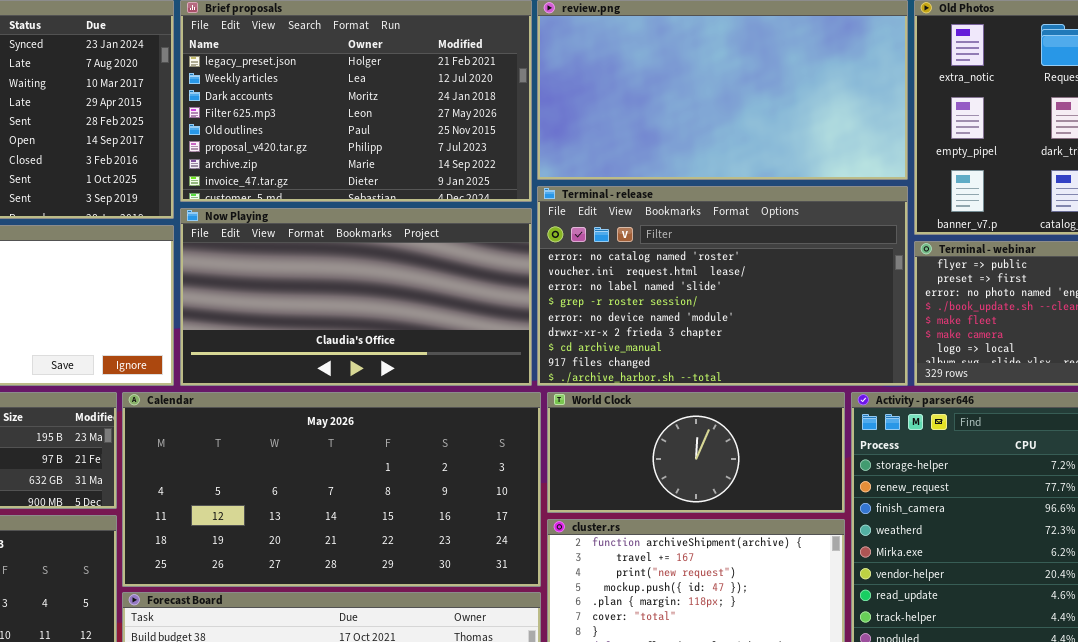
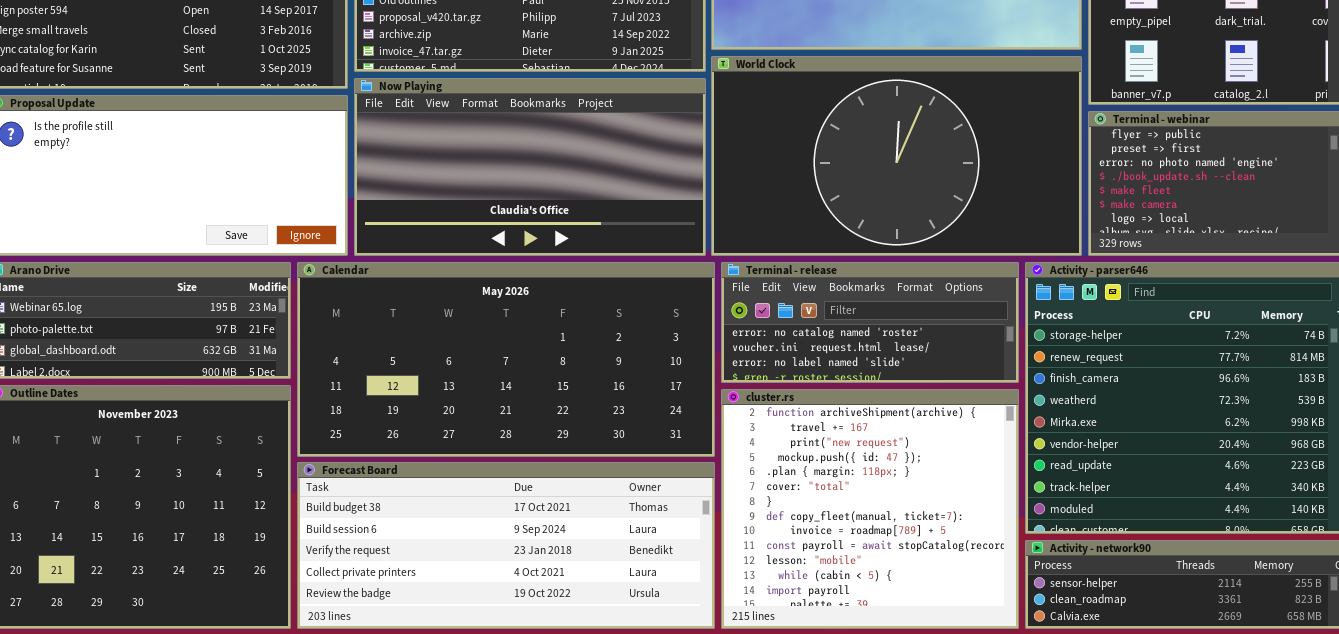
Terminal - release: [537,186,908,386] -> [721,262,1019,383], moved, resized
World Clock: [547,392,845,513] -> [711,56,1082,256], moved, resized

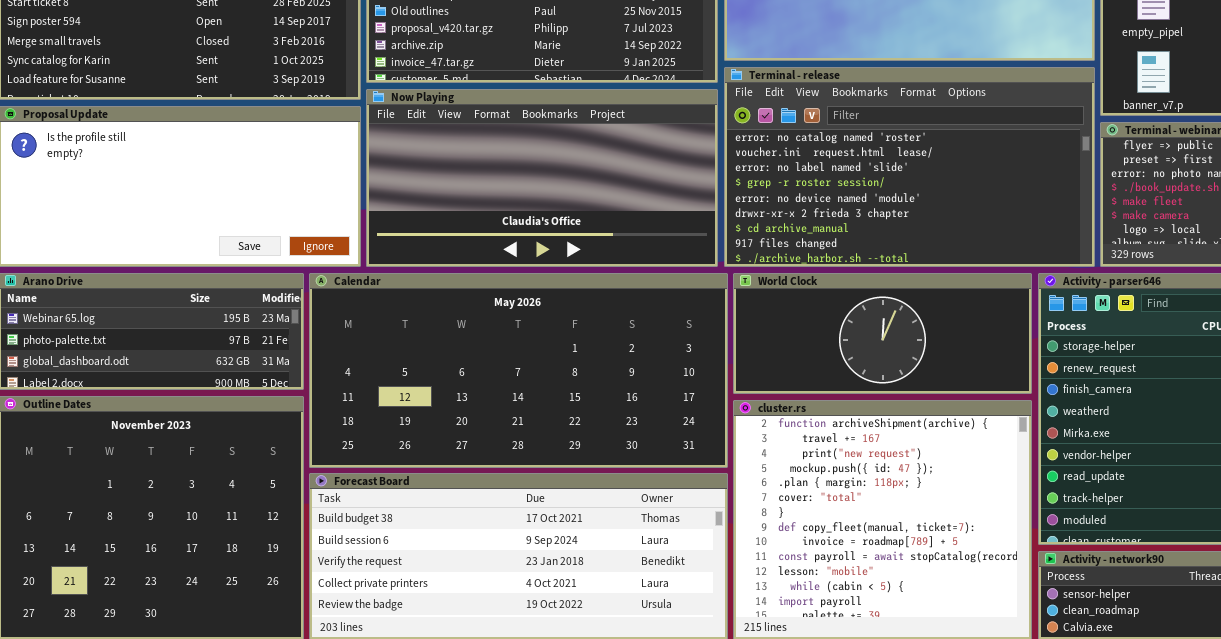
World Clock: [711,56,1082,256] -> [733,273,1032,394], moved, resized
Terminal - release: [721,262,1019,383] -> [724,67,1095,267], moved, resized

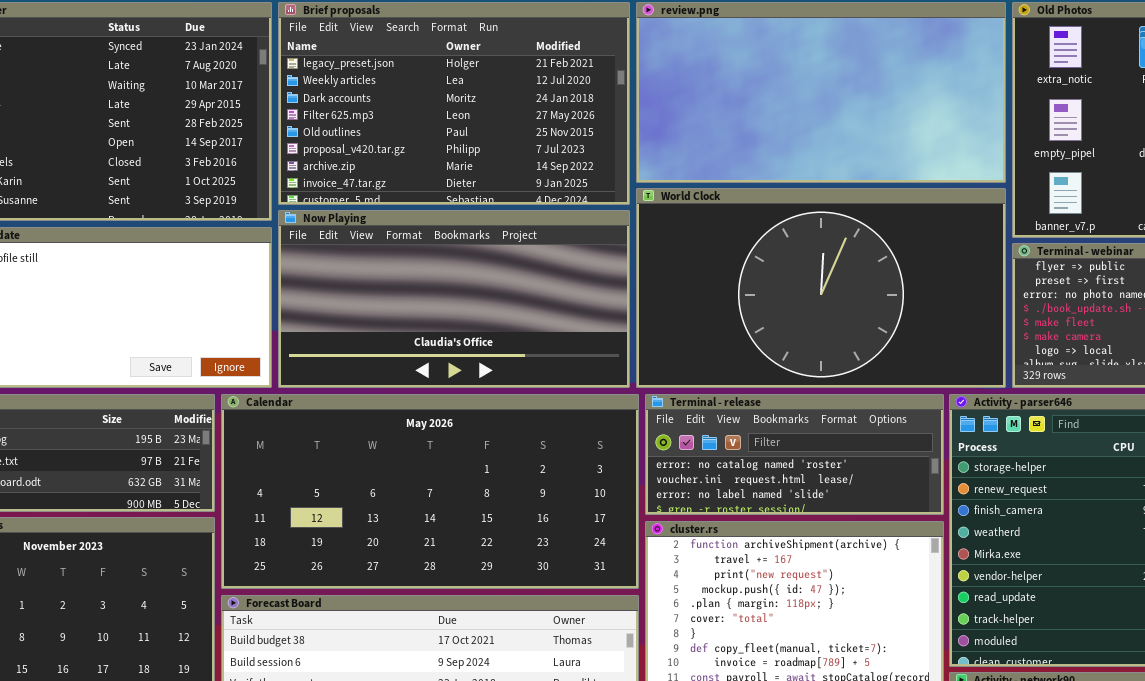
Terminal - release: [724,67,1095,267] -> [645,394,944,515], moved, resized
World Clock: [733,273,1032,394] -> [636,188,1006,388], moved, resized

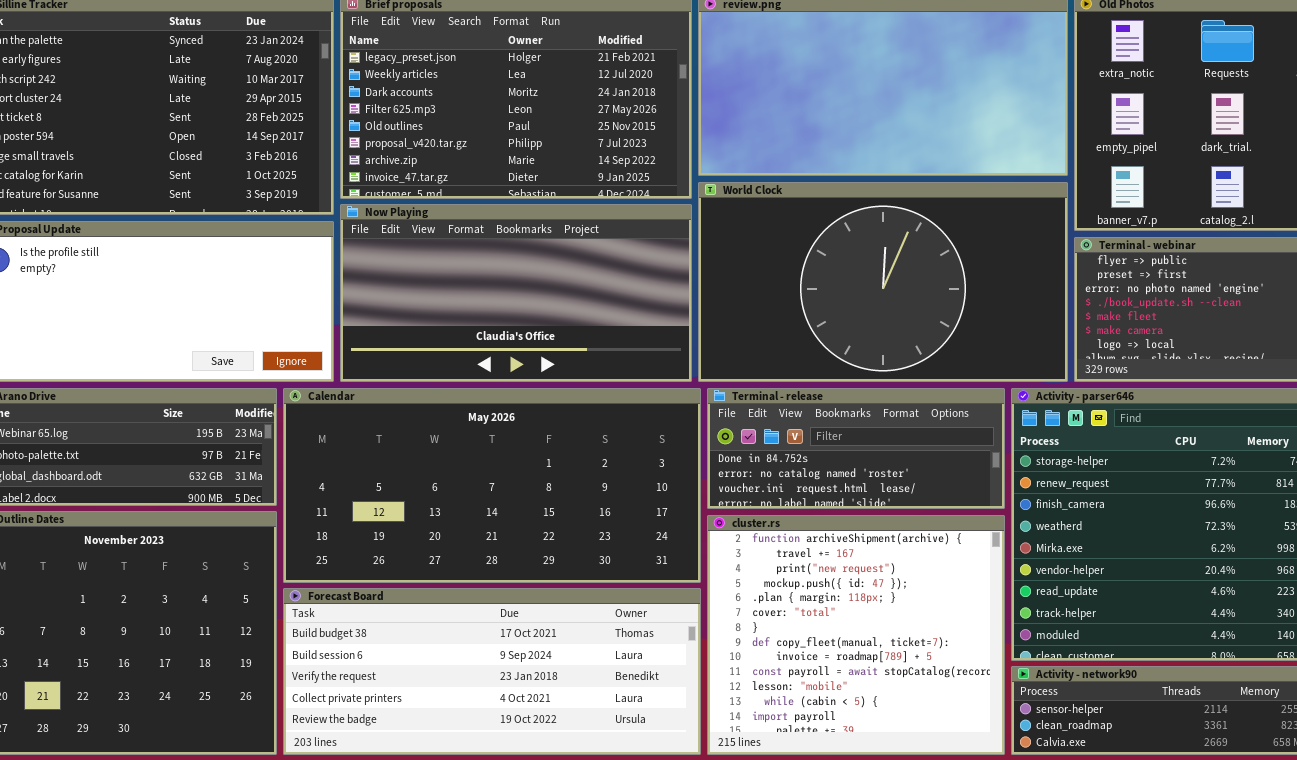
Terminal - release: [645,394,944,515] -> [707,388,1005,509], scrolled up 1 row

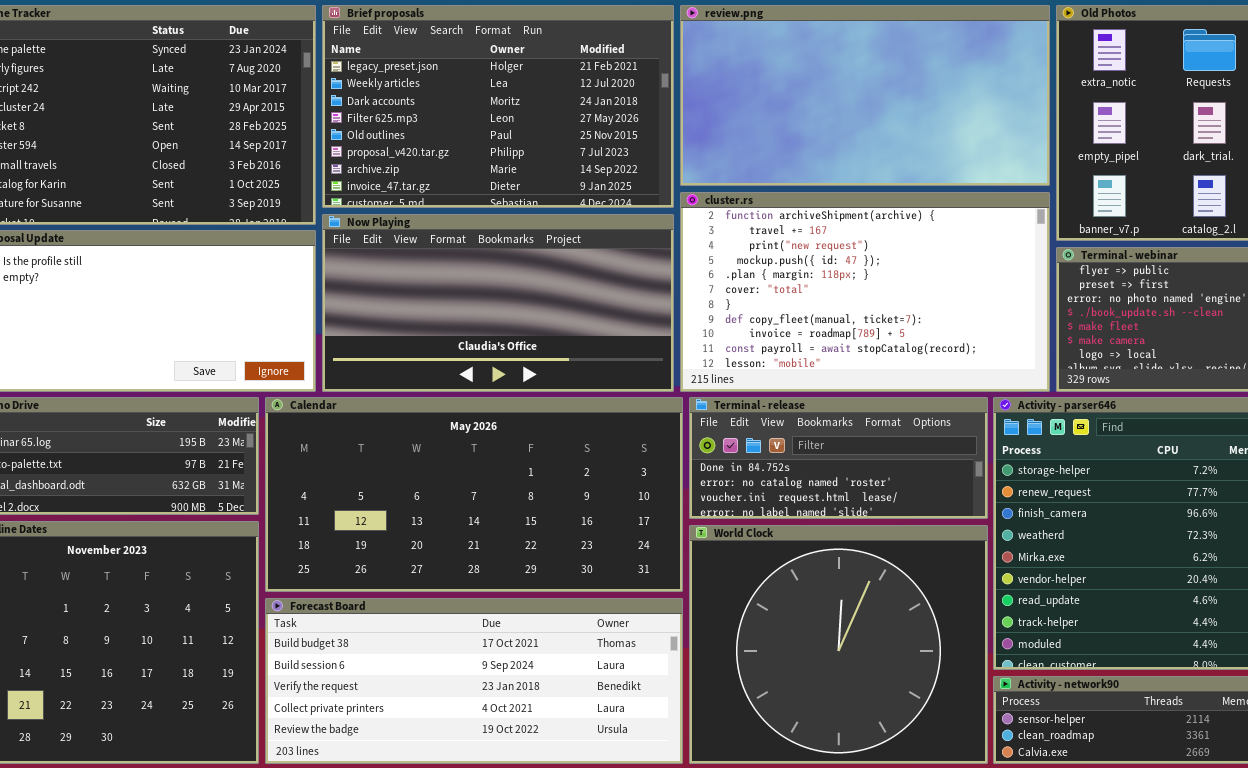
World Clock: [698,182,1068,382] -> [689,525,988,764], moved, resized
cluster.rs: [707,515,1005,755] -> [680,192,1050,392], moved, resized

